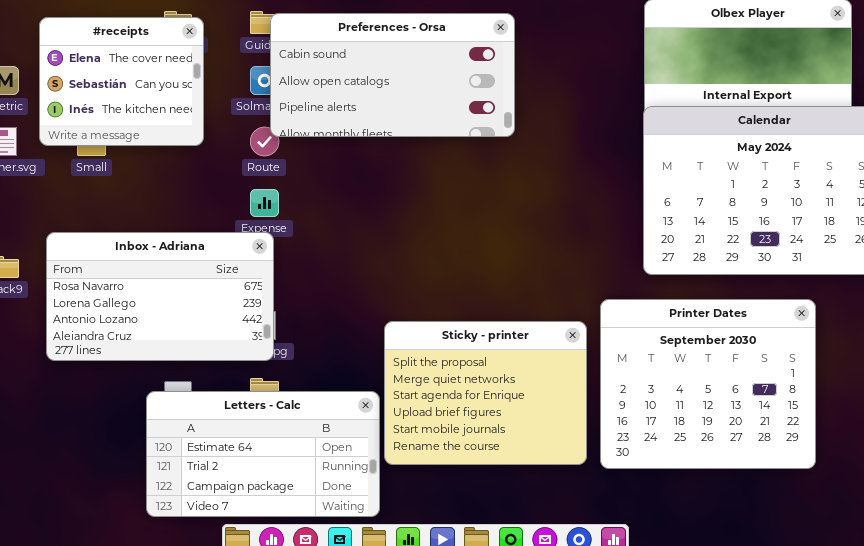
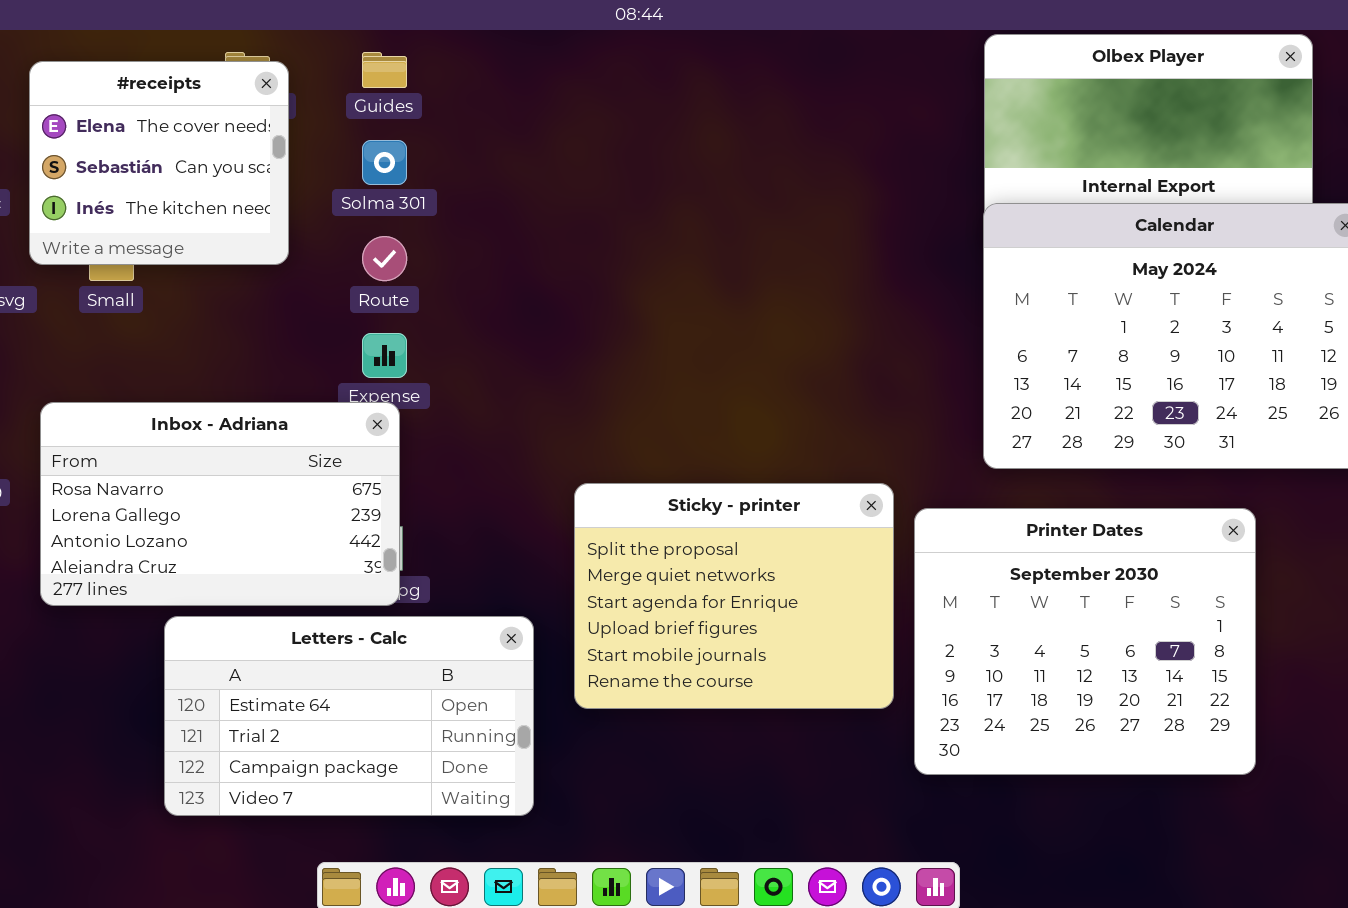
Preferences - Orsa: [270,13,515,137] -> none, closed
Sticky - printer: [384,321,587,465] -> [574,483,894,709], moved
Letters - Calc: [146,391,380,517] -> [164,616,534,816], moved

